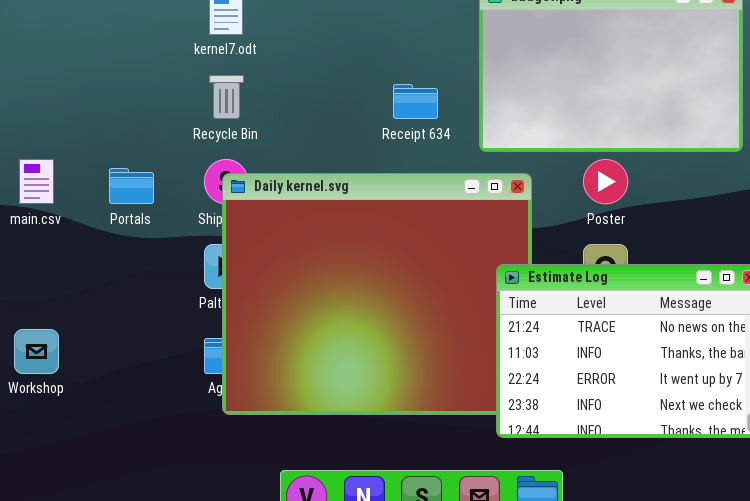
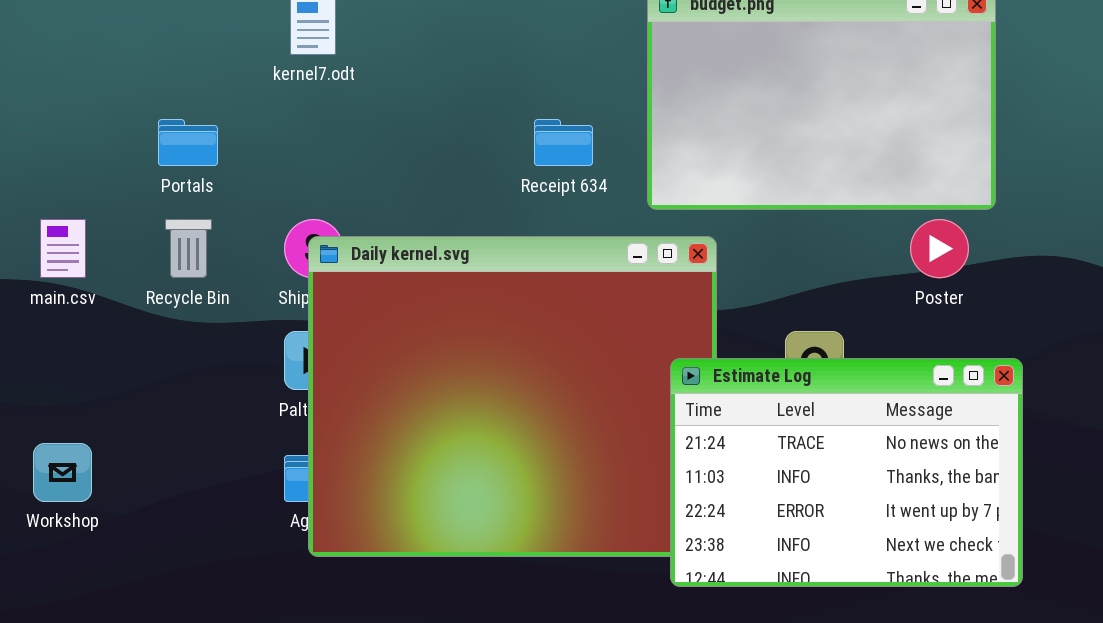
Recycle Bin: [209,75,244,119] -> [165,219,212,278], moved
Poster: [583,159,628,204] -> [910,219,969,278], moved
Portals: [109,168,154,204] -> [158,119,218,166], moved

